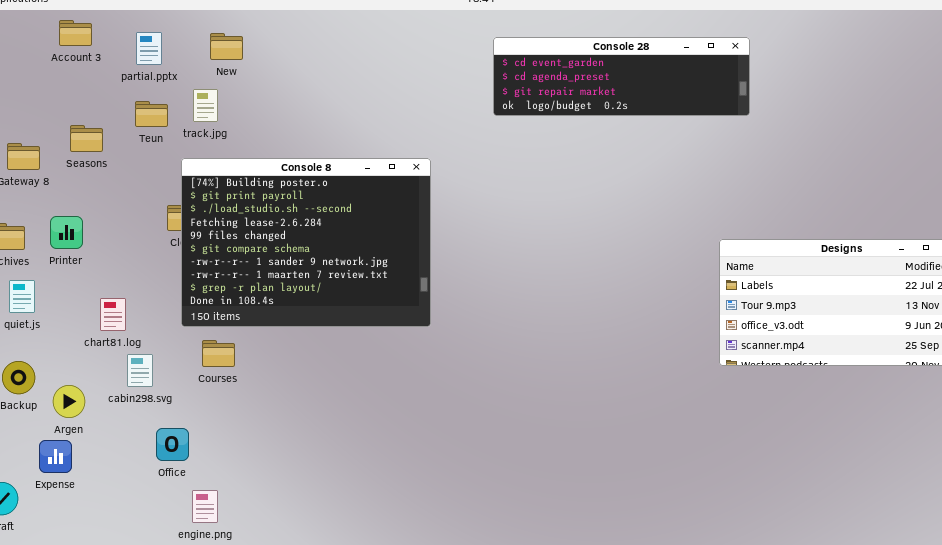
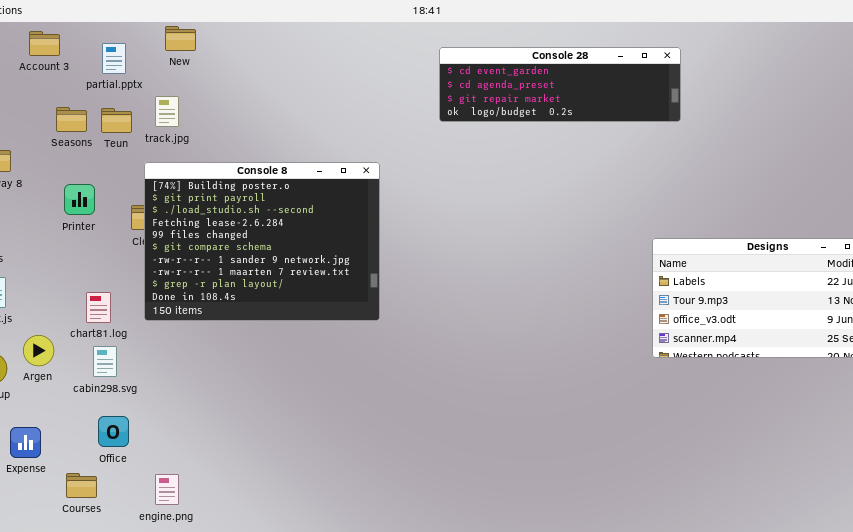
New: [210,33,243,60] -> [165,26,196,51], moved
Seasons: [70,125,103,152] -> [56,107,87,132], moved
Printer: [50,216,83,249] -> [64,184,95,215], moved
chart81.log: [100,298,126,331] -> [86,292,111,323], moved
Courses: [202,340,235,367] -> [66,473,97,498], moved
Argen: [53,385,85,418] -> [23,335,54,366], moved
Office: [156,428,189,461] -> [98,416,129,447], moved

